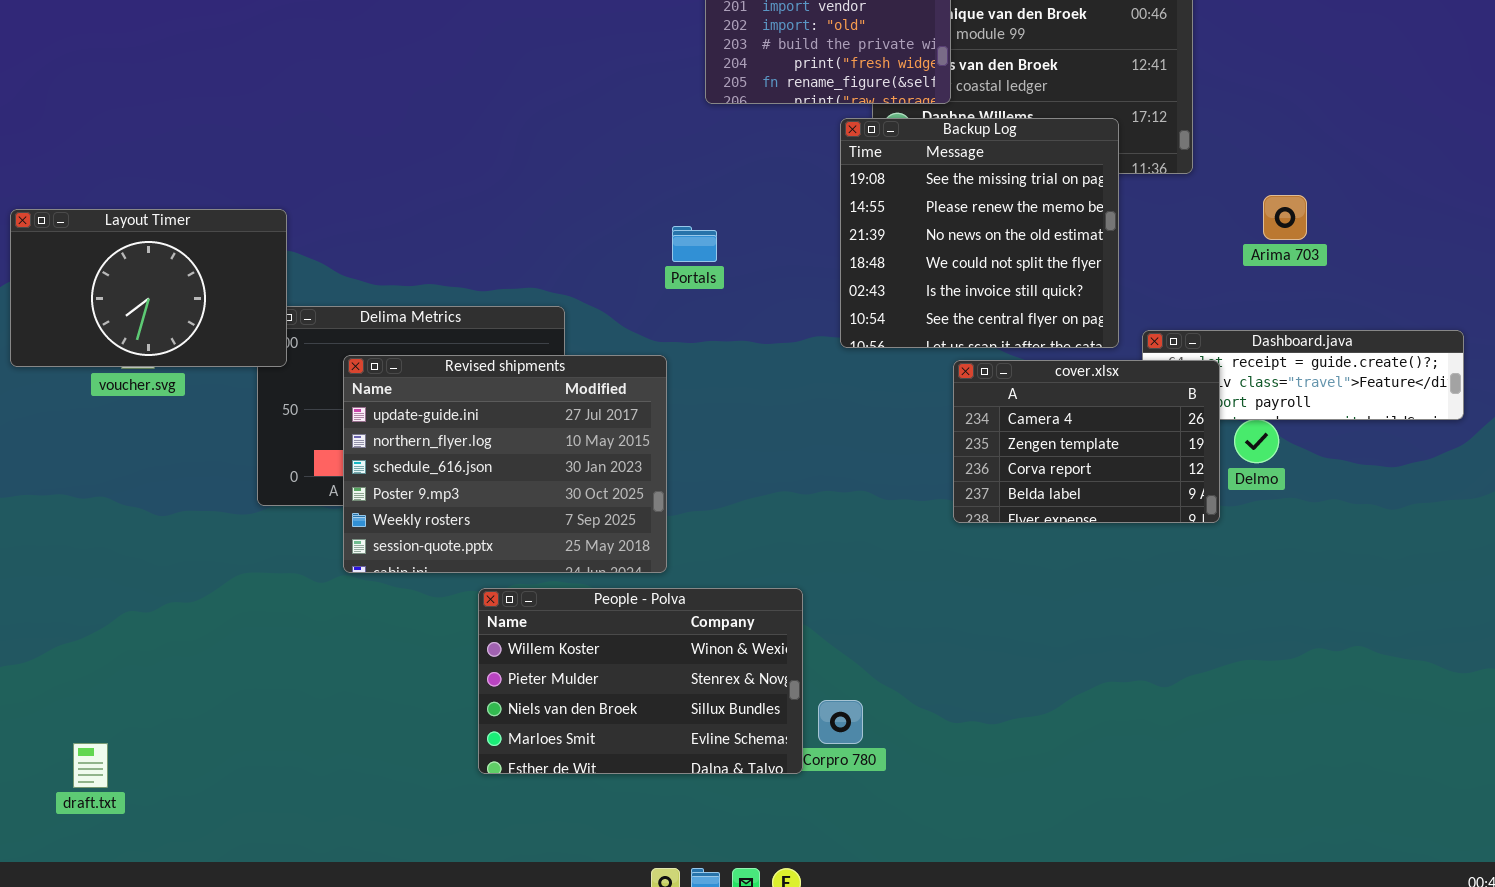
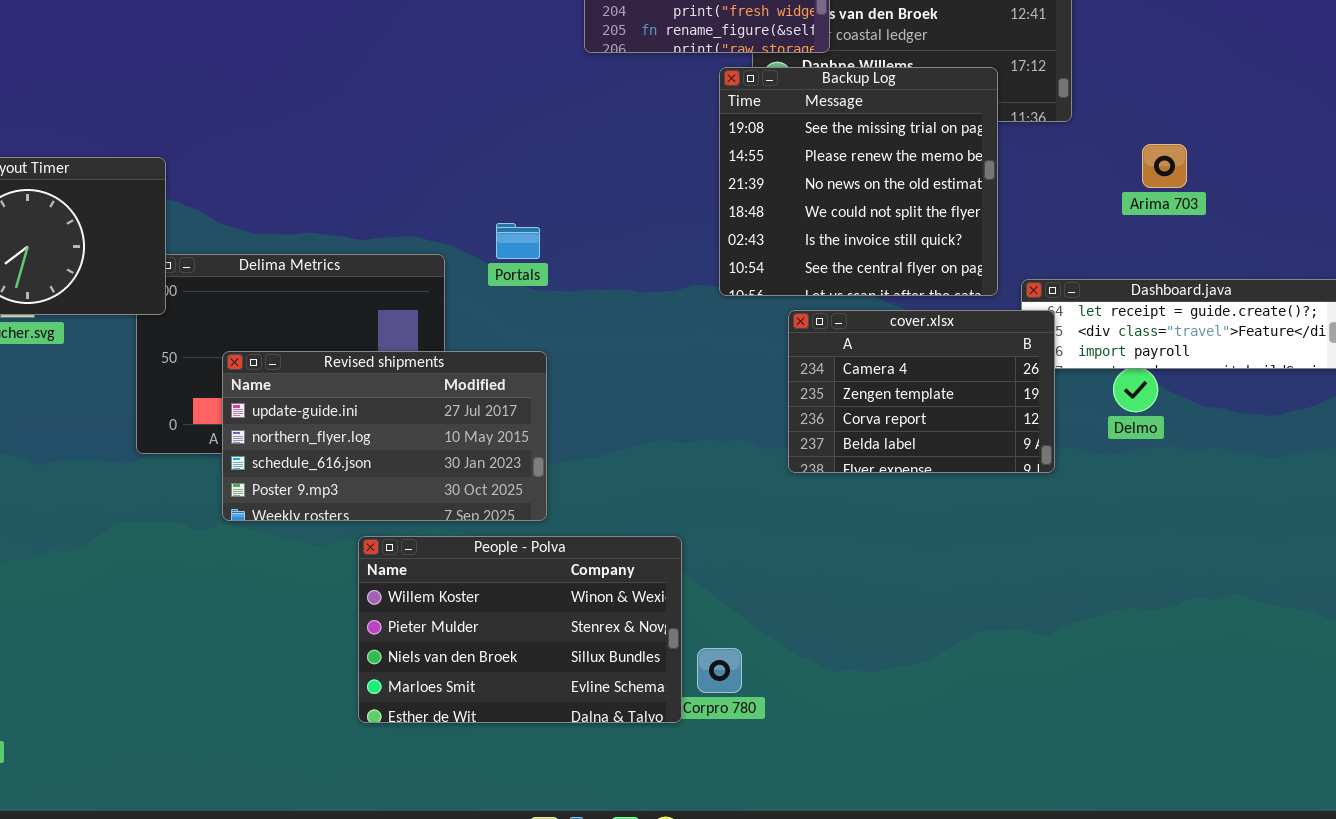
Portals: [672,226,717,262] -> [496,223,540,259], moved
Revised shipments: [343,355,667,573] -> [222,351,547,521], resized
cover.xlsx: [953,360,1220,523] -> [788,310,1055,473], moved

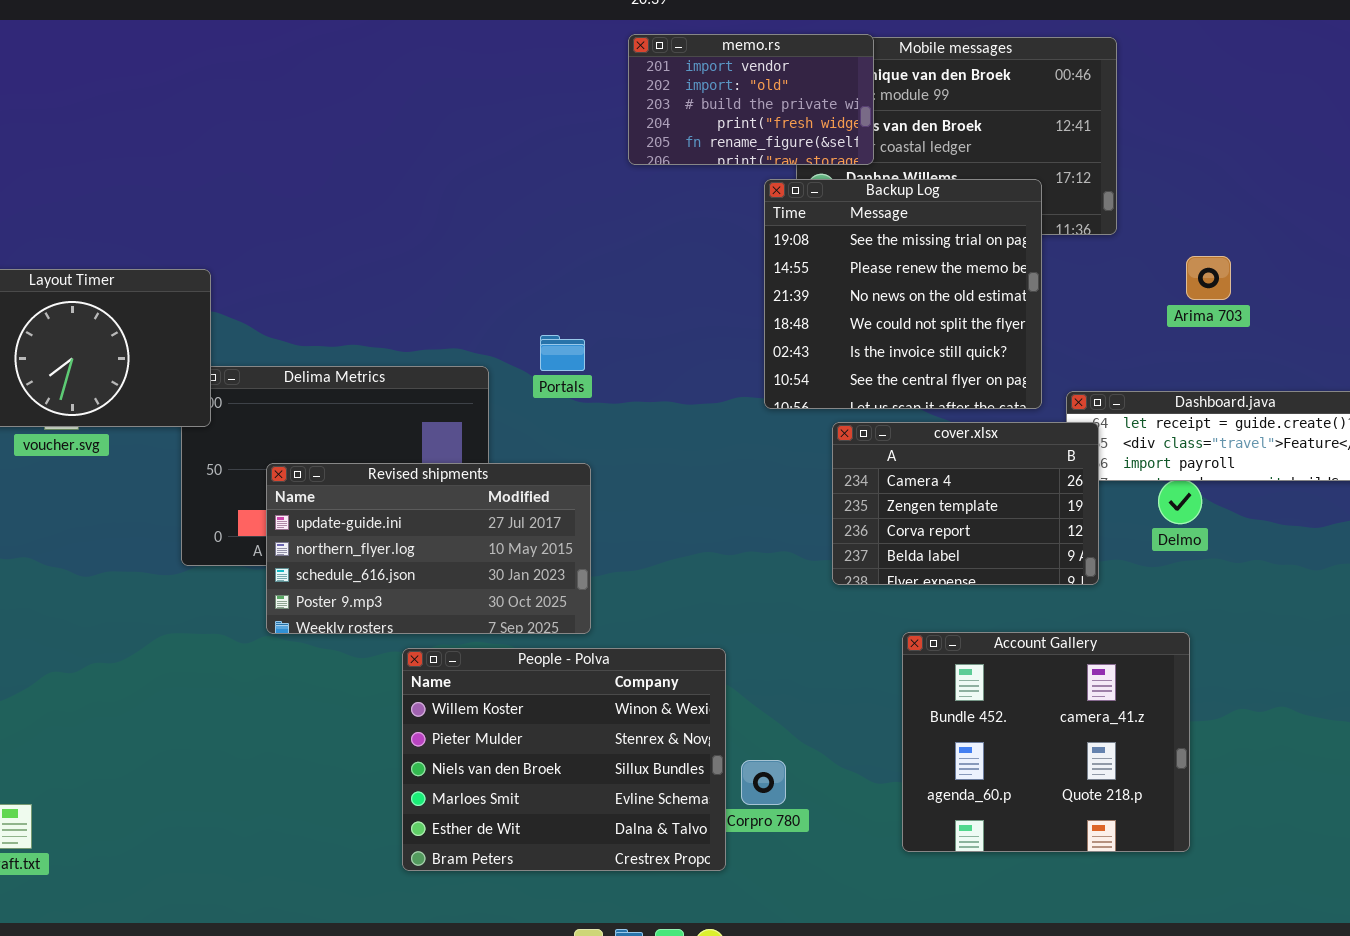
Account Gallery: none -> [902,632,1190,852], opened
People - Polva: [358,536,682,723] -> [402,648,726,871], resized

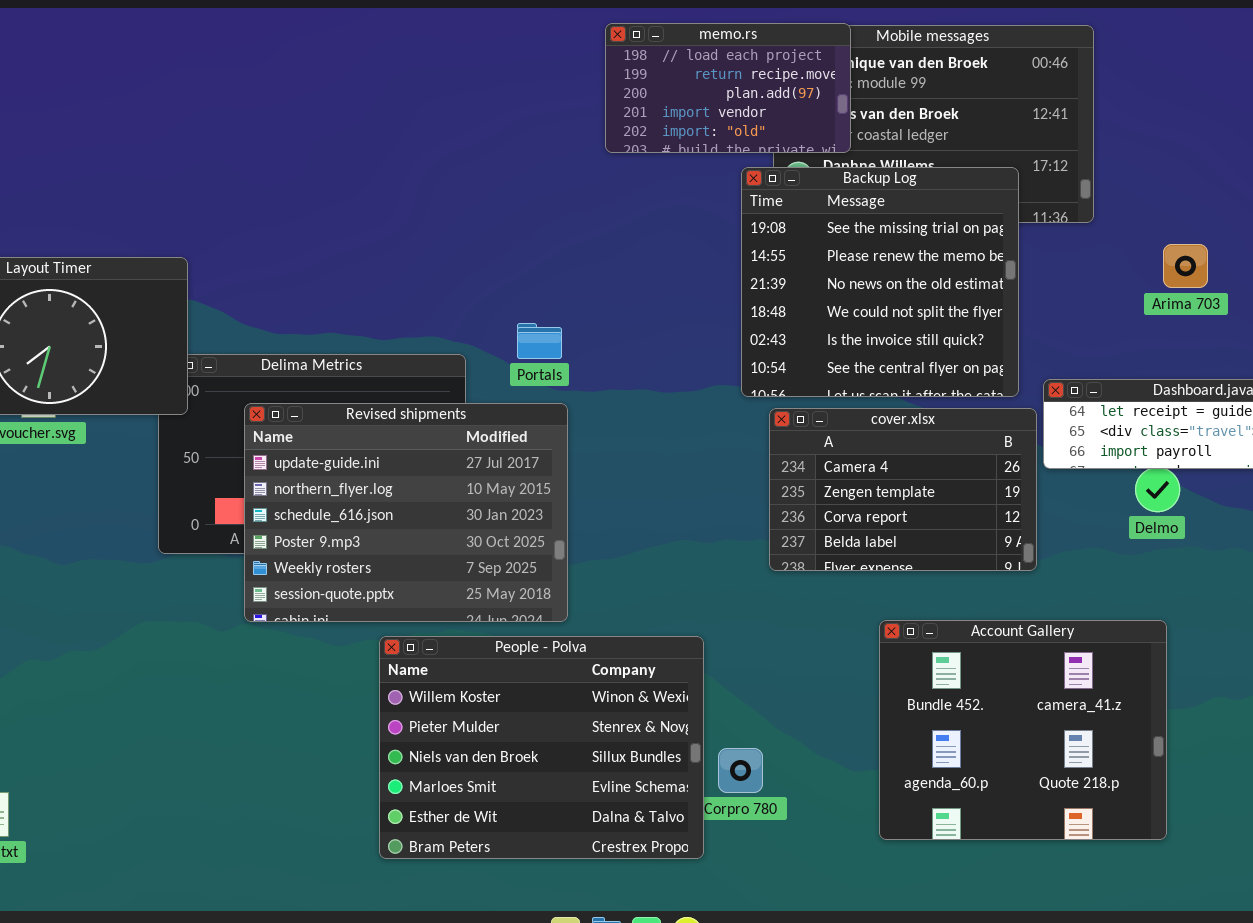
memo.rs: [628,34,874,165] -> [605,23,851,153], scrolled up 3 rows
cover.xlsx: [832,422,1099,585] -> [769,408,1037,571], moved
Revised shipments: [266,463,591,634] -> [244,403,568,622], resized

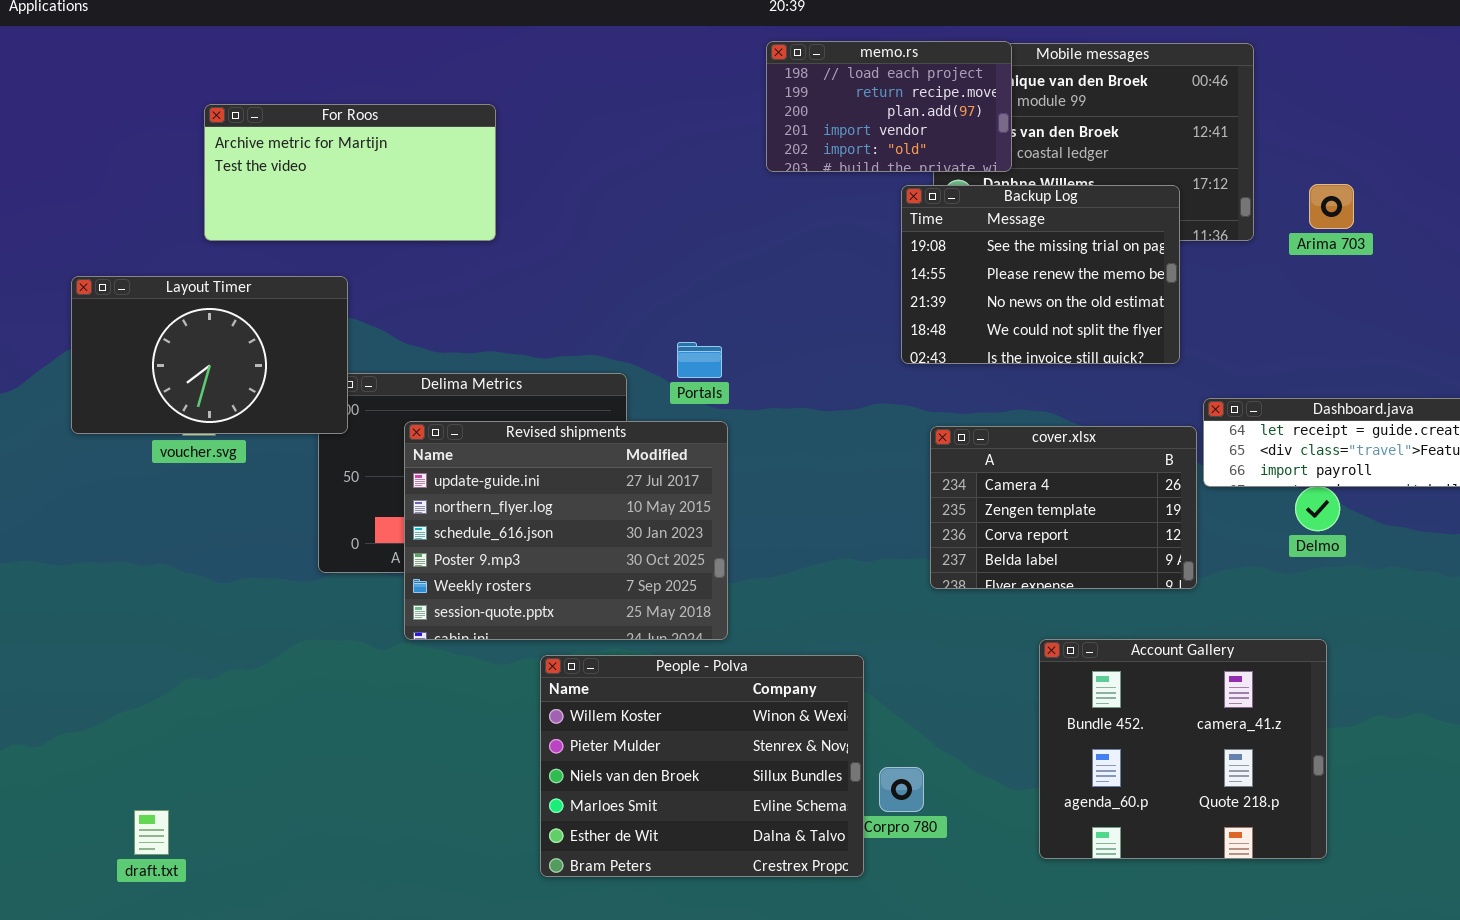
For Roos: none -> [204,104,496,241], opened
Backup Log: [741,167,1019,397] -> [901,185,1180,364], resized
Arima 703: [1163,244,1208,288] -> [1309,184,1354,229], moved

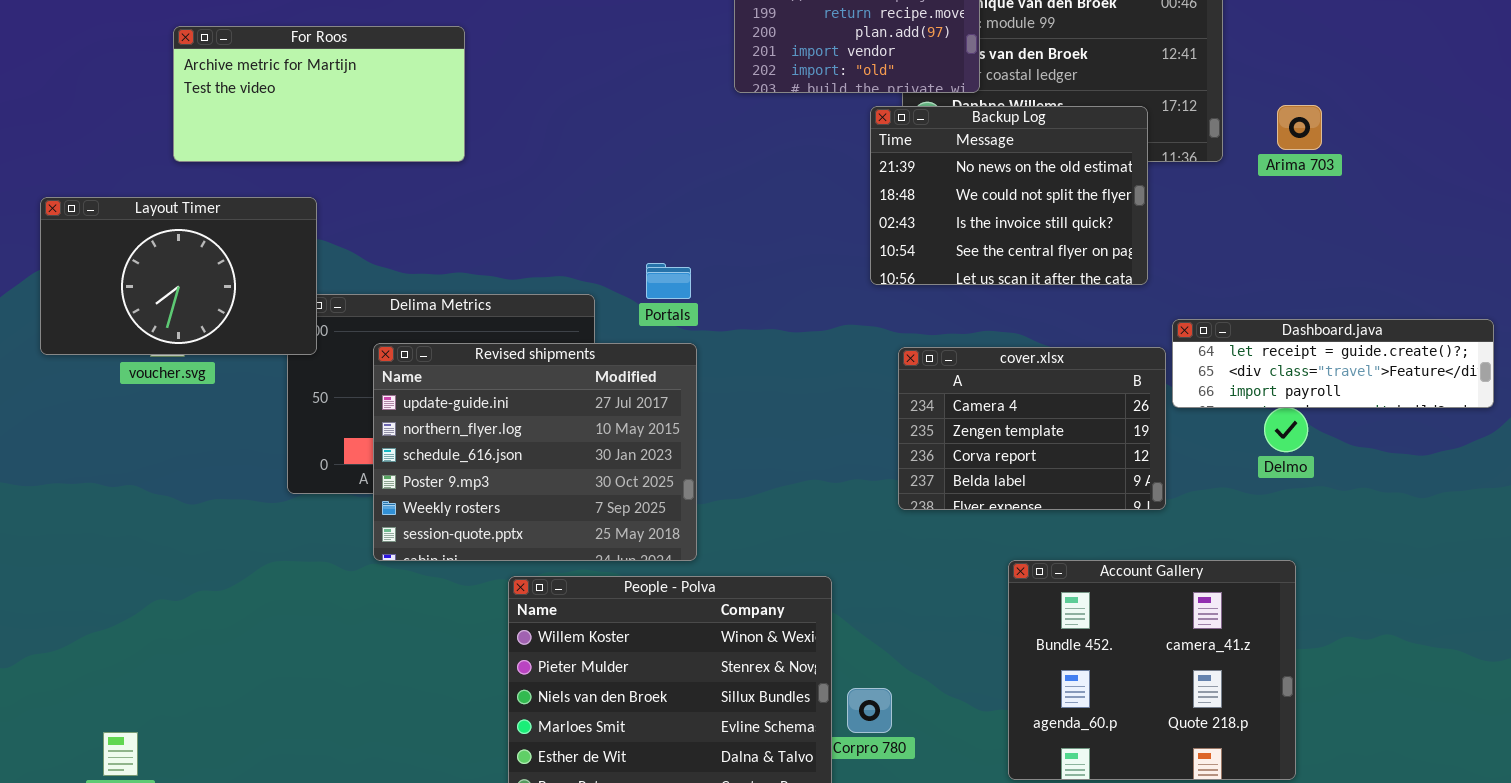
Backup Log: [901,185,1180,364] -> [870,106,1148,285], scrolled down 2 rows

